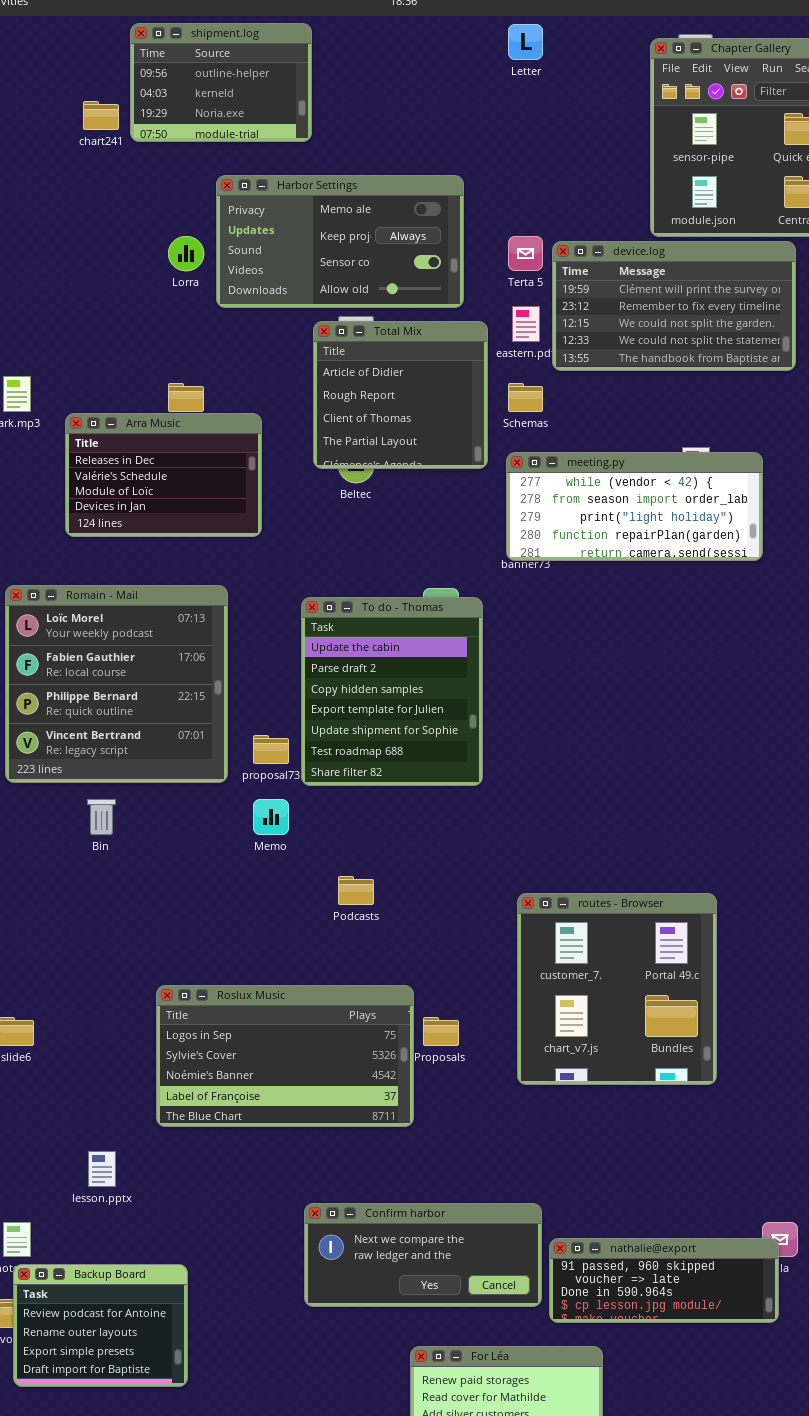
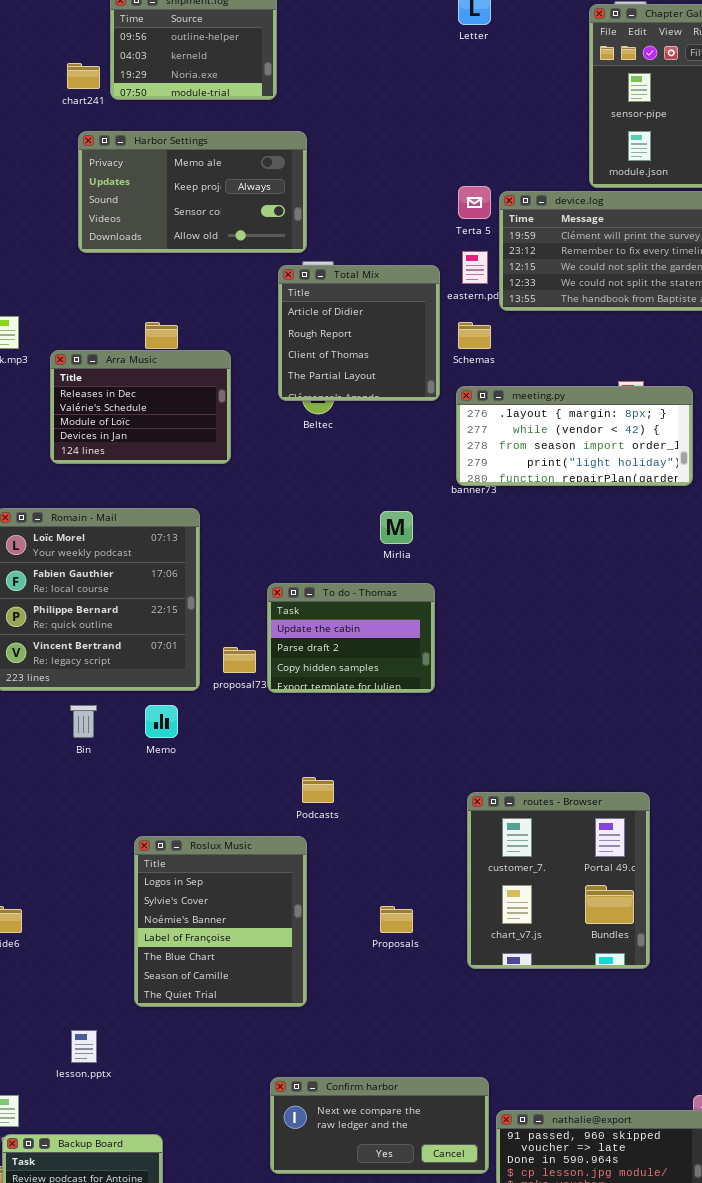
Harbor Settings: [216,175,464,308] -> [78,131,307,253], moved
meeting.py: [506,452,763,561] -> [456,386,693,486], scrolled up 1 row
To do - Thomas: [301,597,483,786] -> [267,583,435,693], resized
Memo: [253,799,289,835] -> [145,705,178,738], moved
Roslux Music: [156,985,414,1127] -> [134,836,307,1007], resized

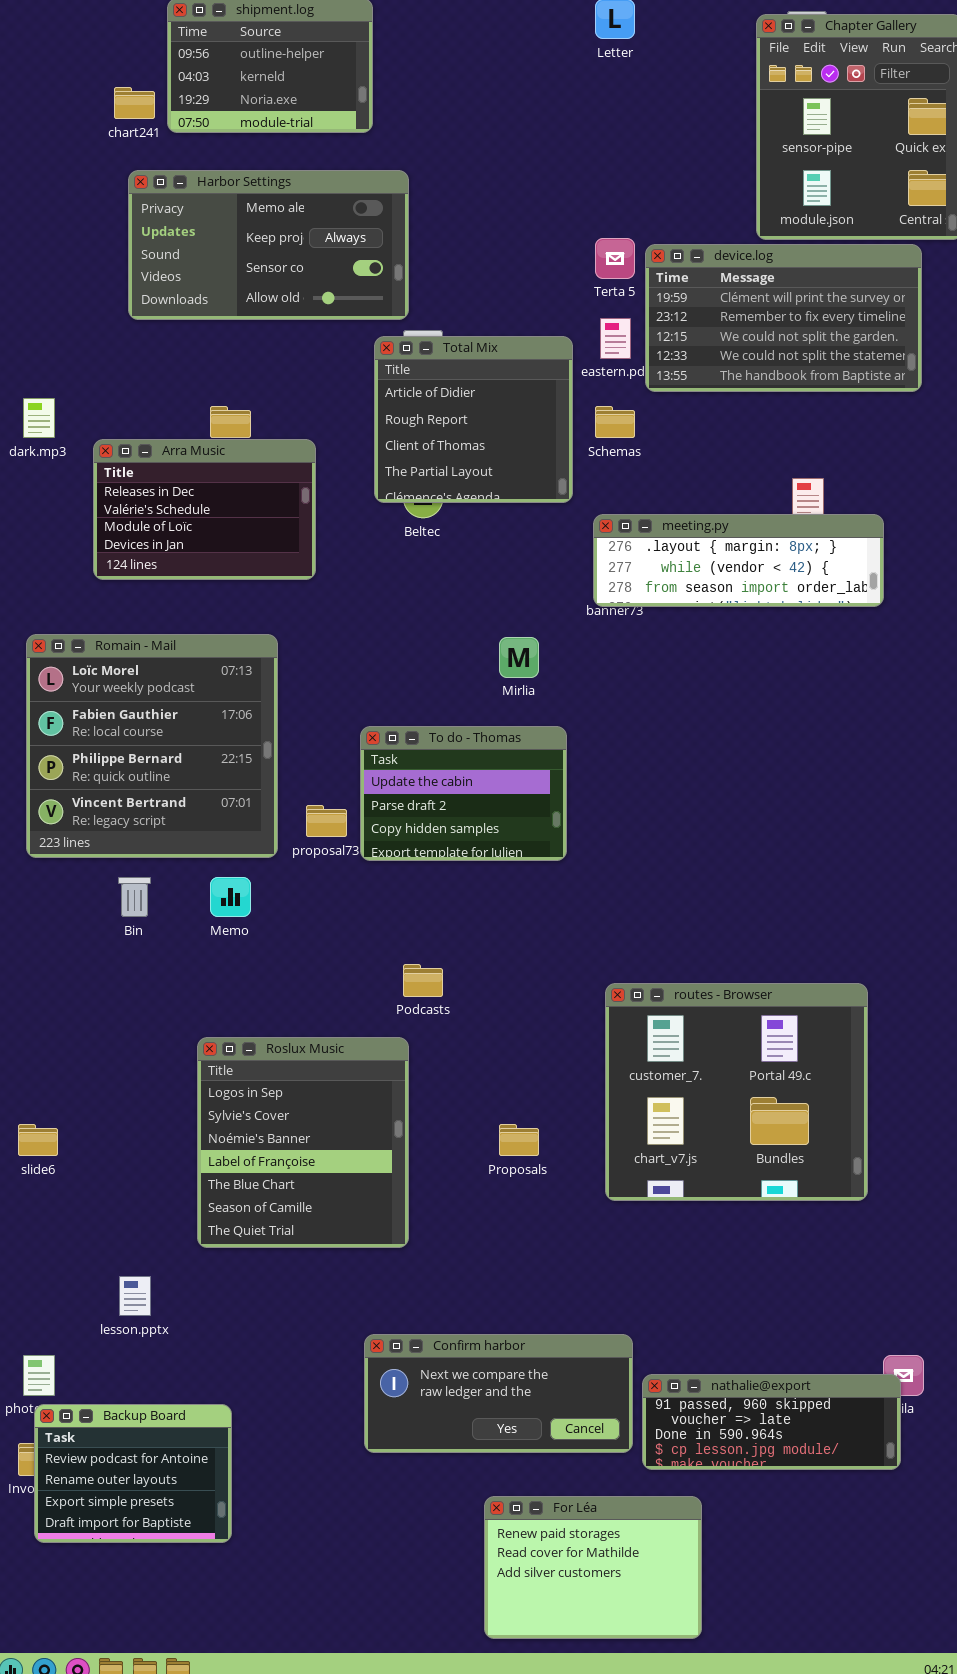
meeting.py: [456,386,693,486] -> [593,514,884,607], resized
routes - Browser: [467,792,650,969] -> [605,983,868,1201], resized

